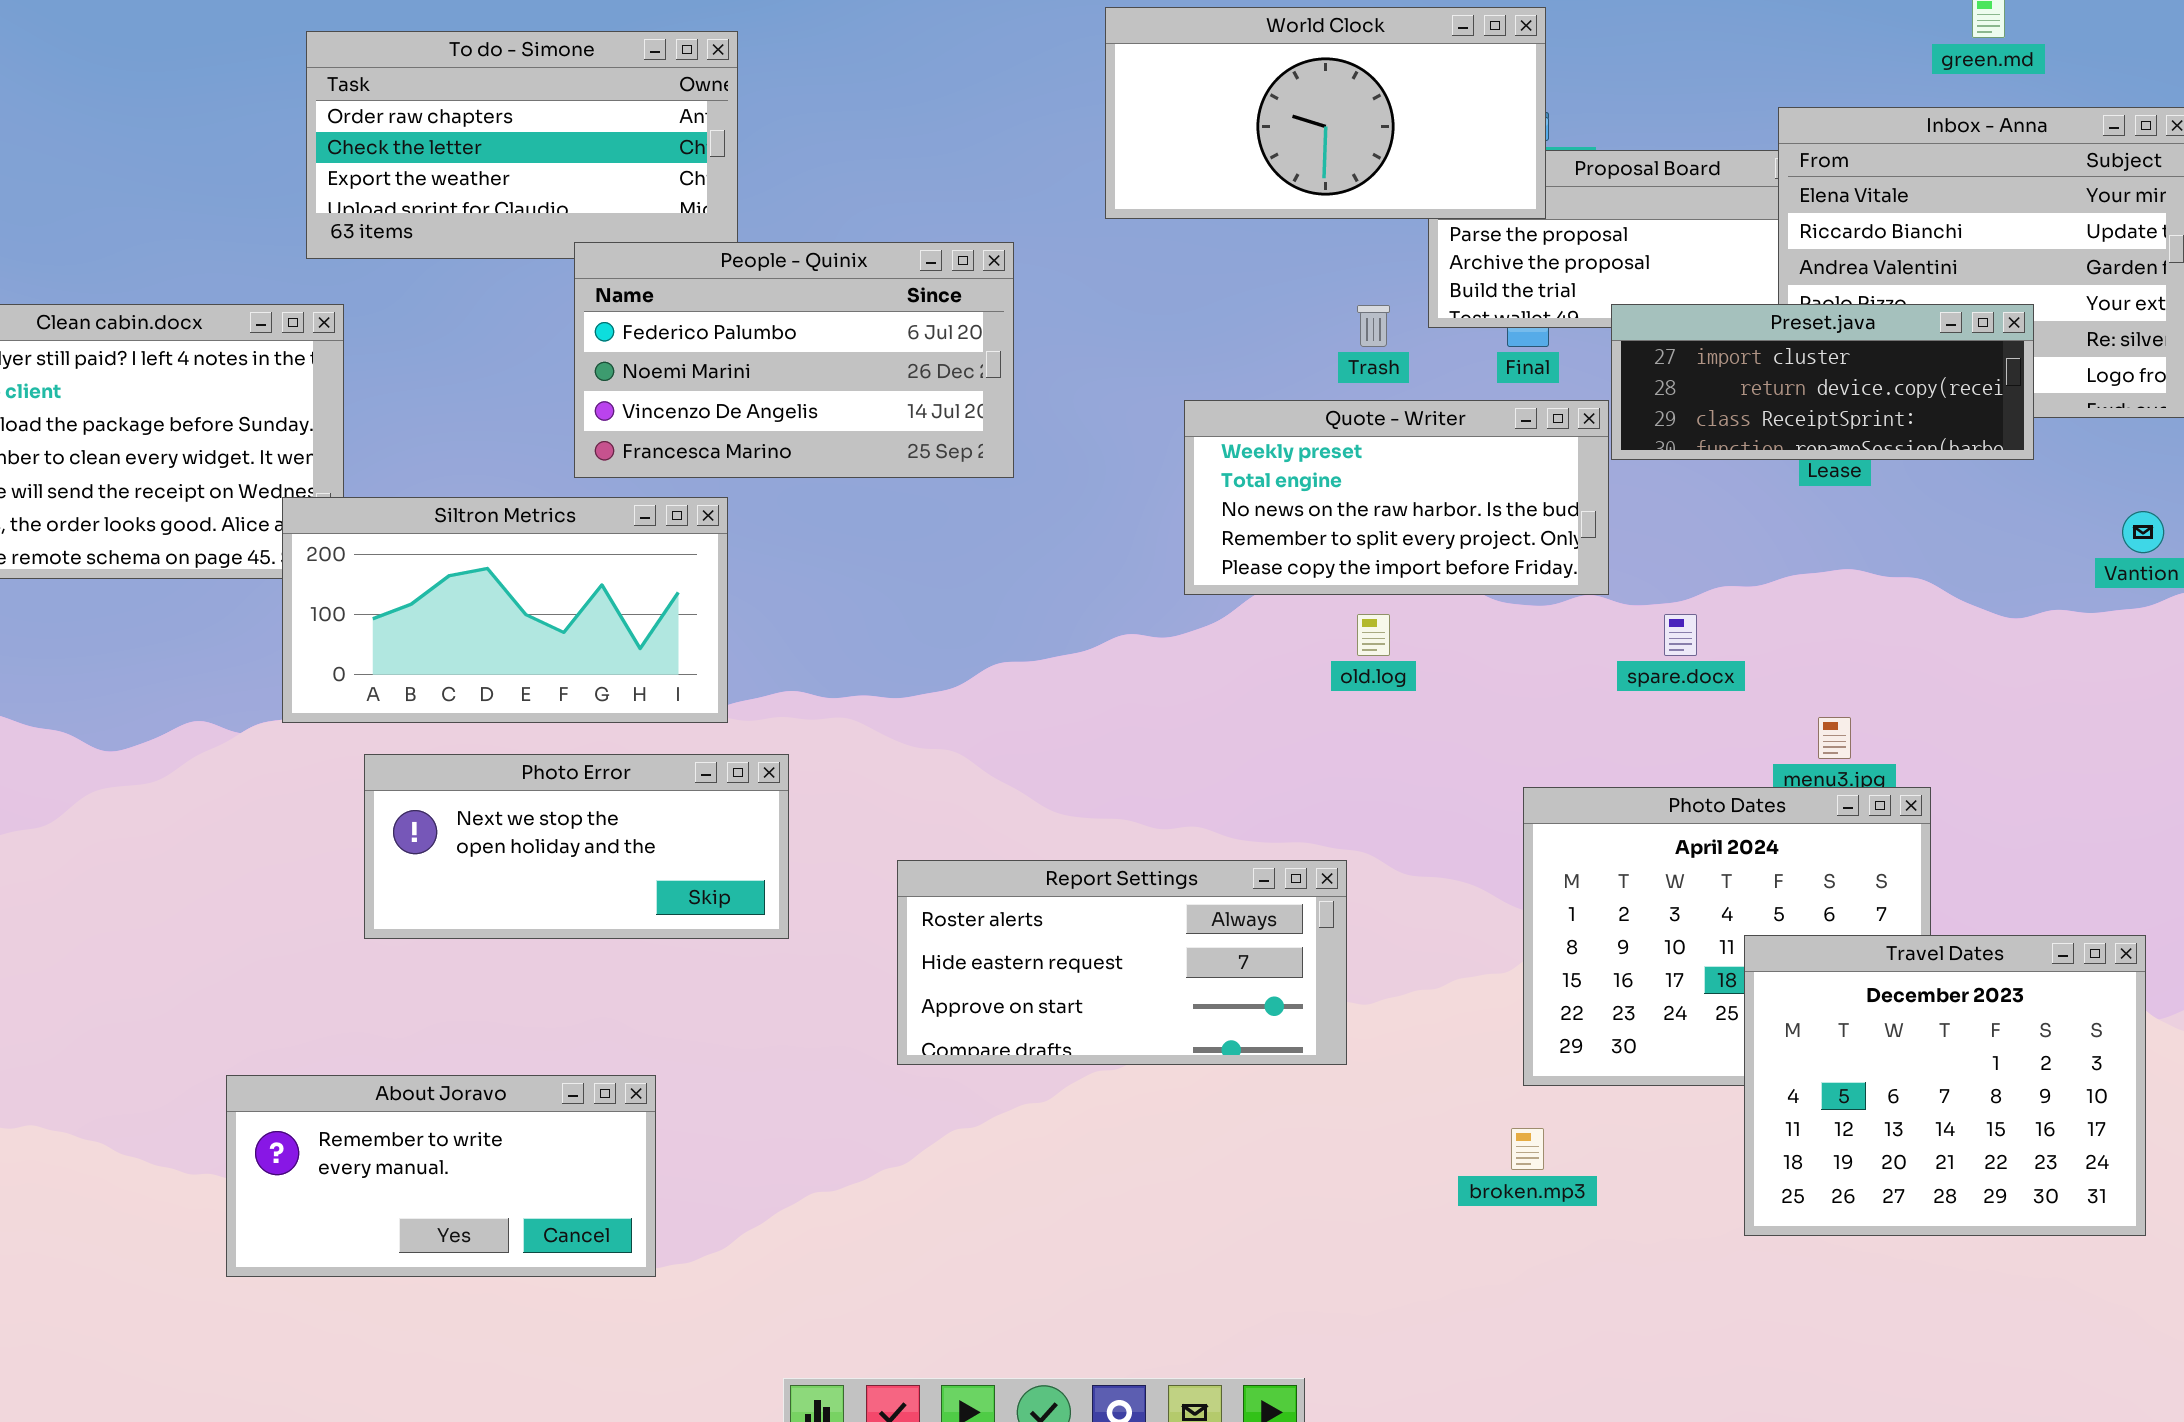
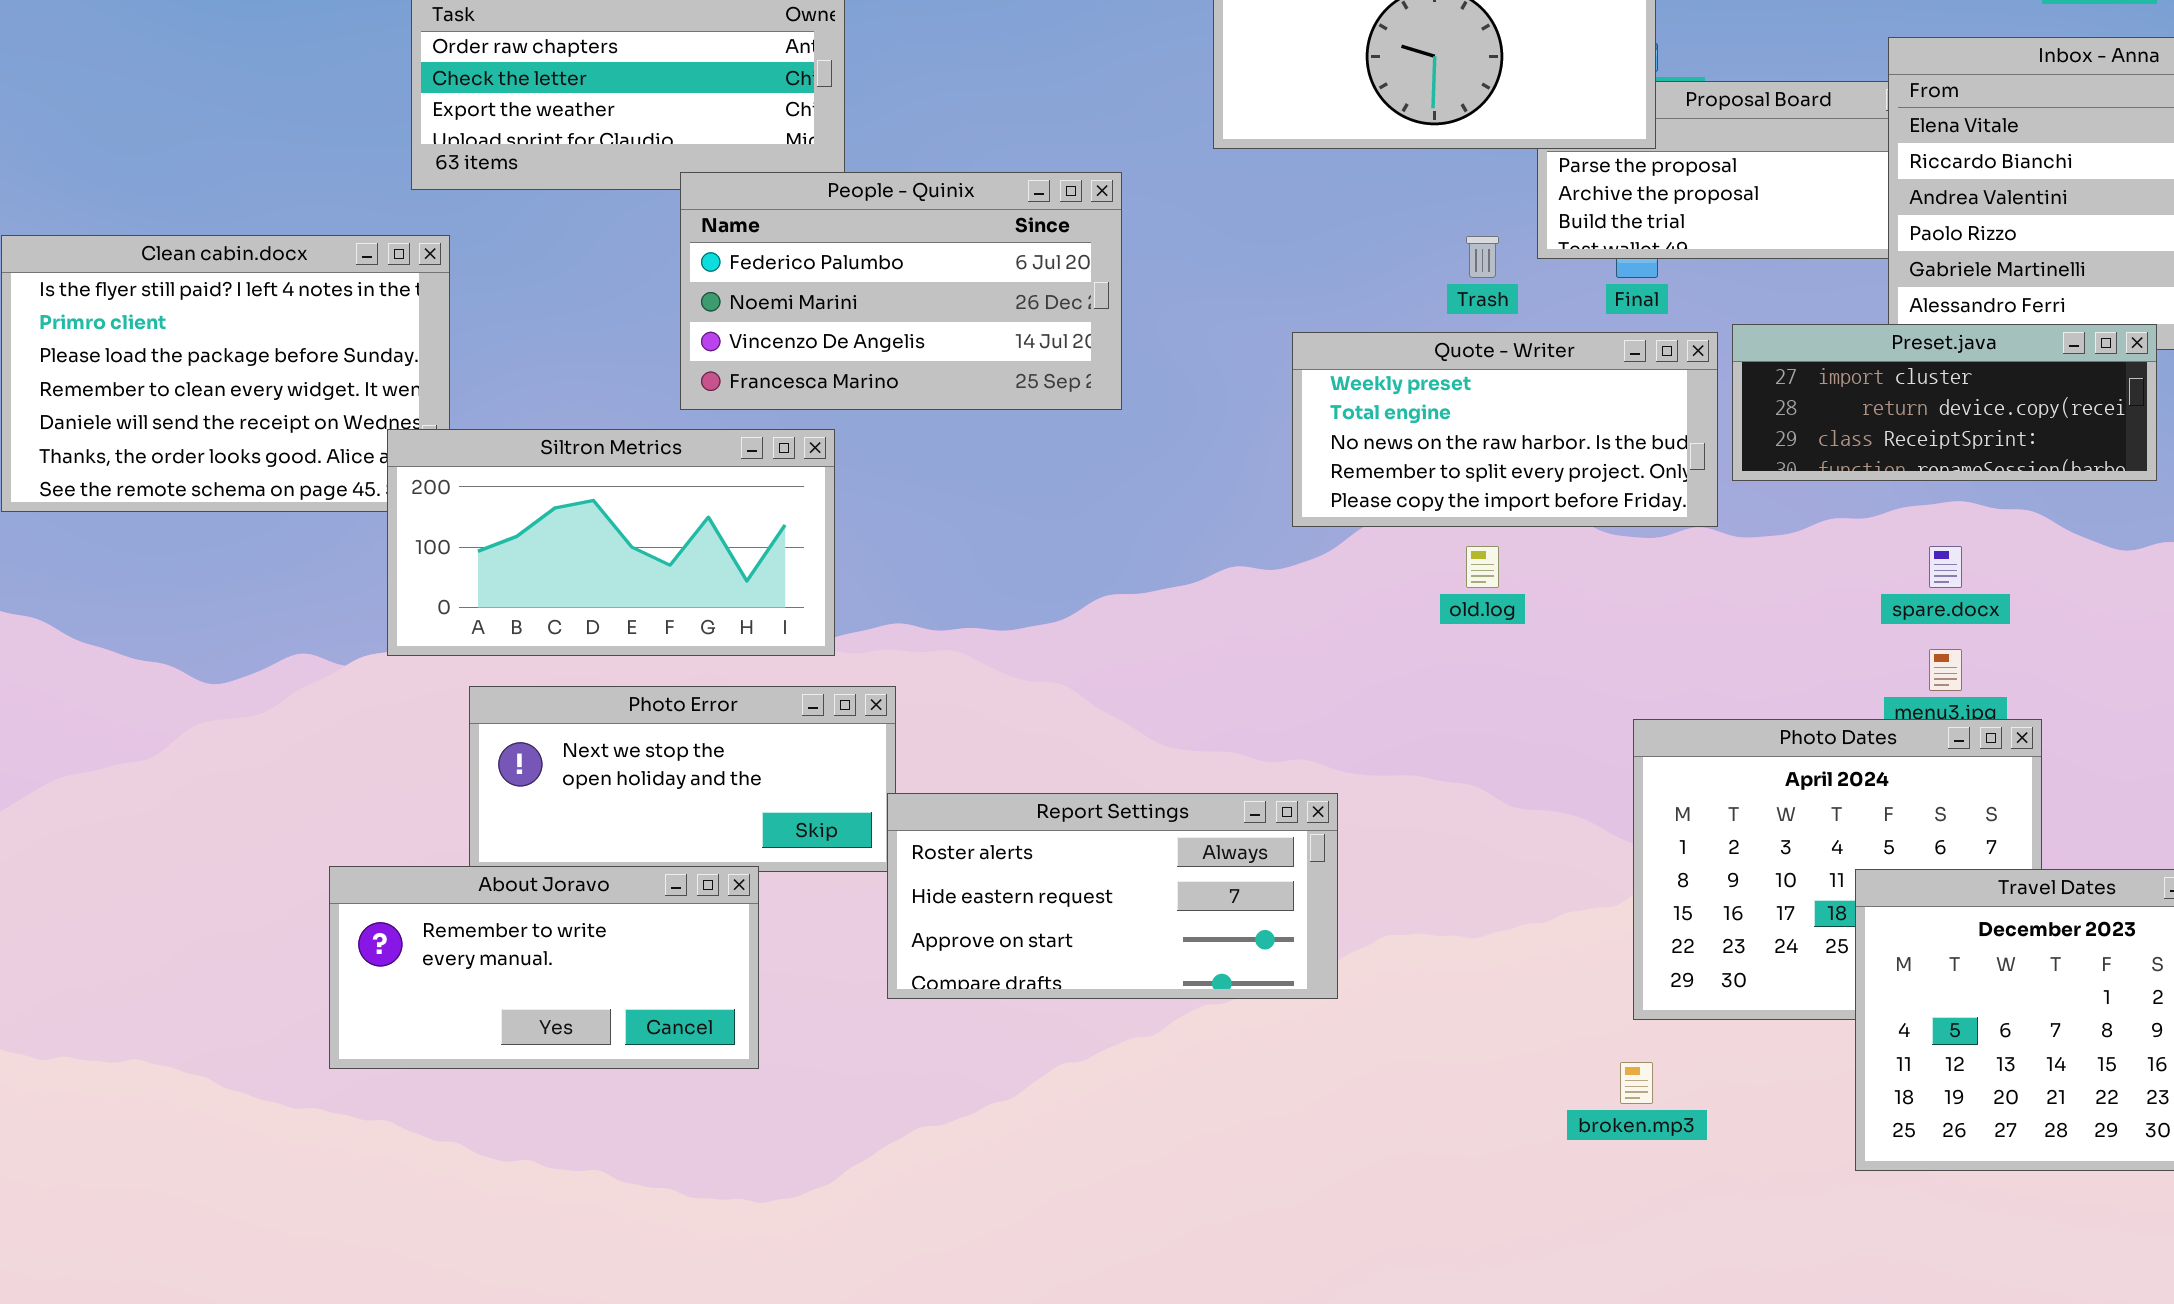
Preset.java: [1611,304,2034,460] -> [1732,324,2157,481], moved
spare.docx: [1664,614,1697,656] -> [1929,546,1962,588], moved
Report Settings: [897,860,1347,1065] -> [887,793,1338,999], moved
About Joravo: [226,1075,656,1277] -> [329,866,759,1069], moved

